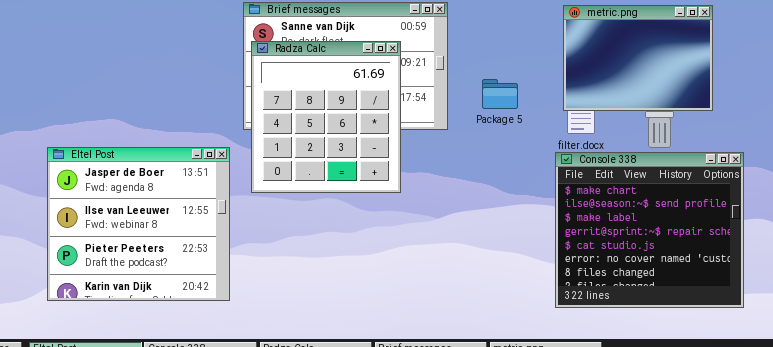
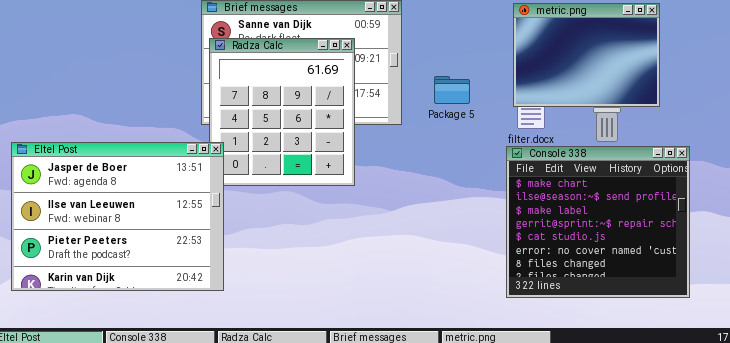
Eltel Post: [47,147,230,301] -> [11,142,224,291], resized

